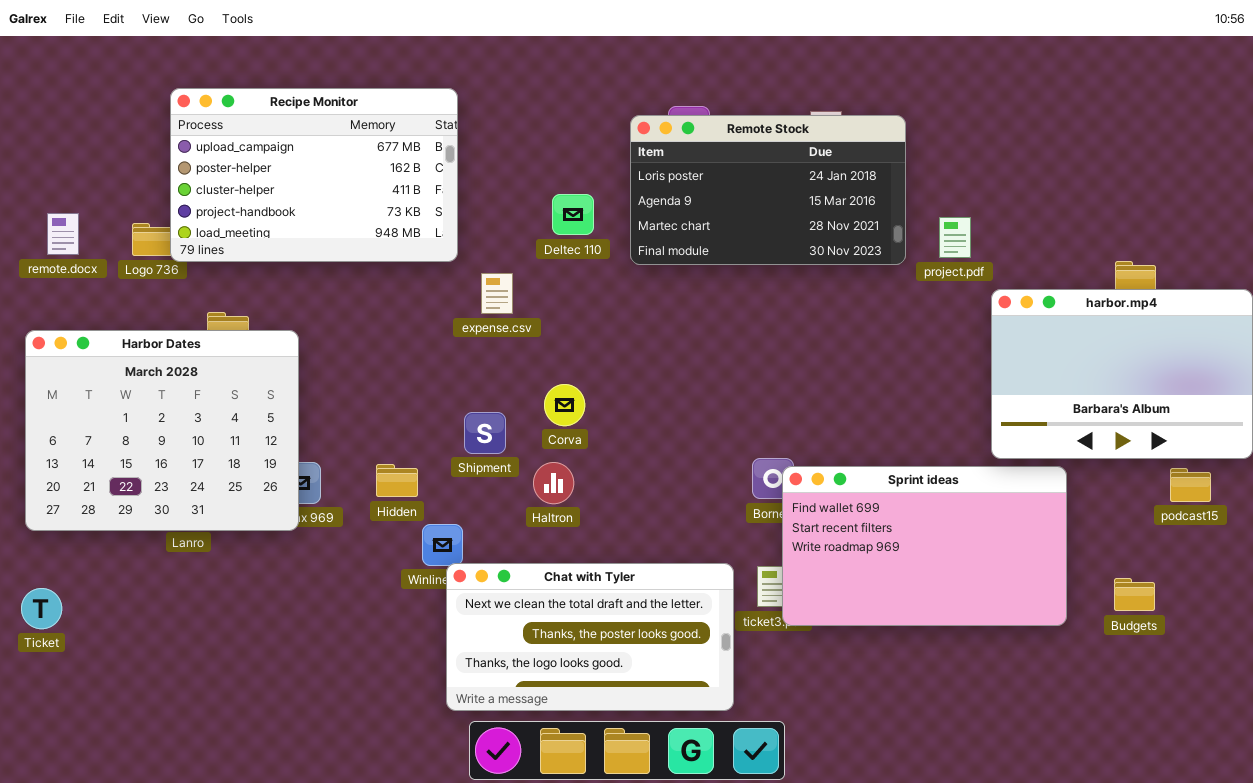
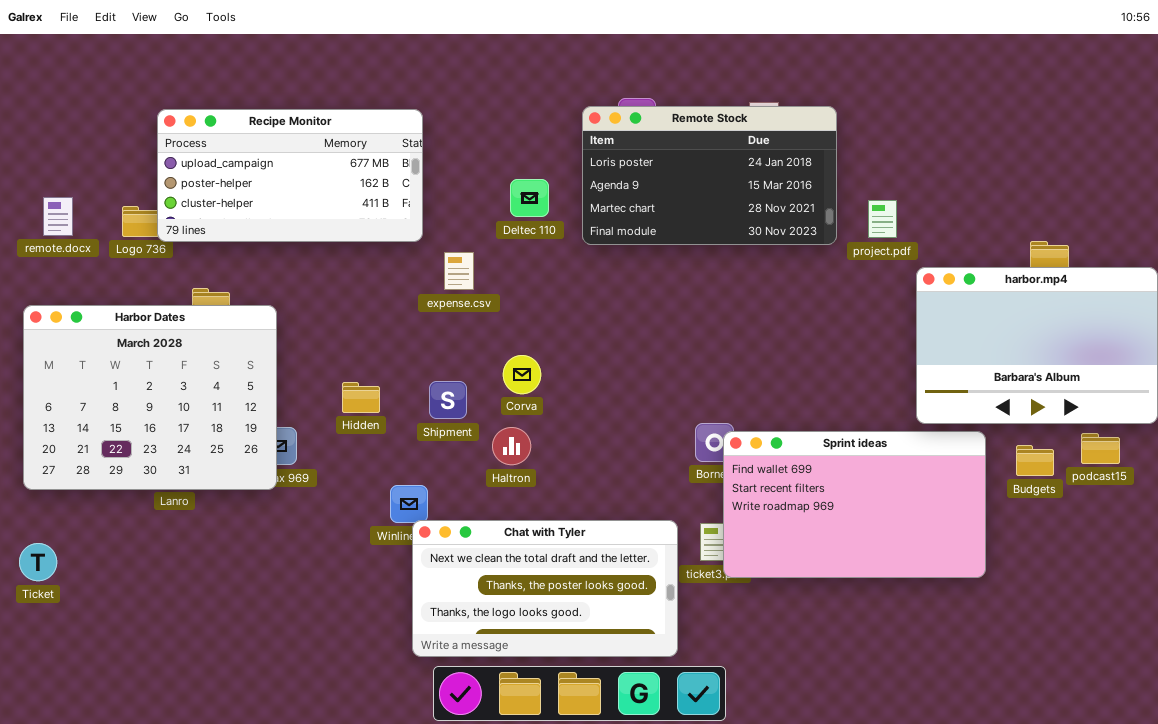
Recipe Monitor: [170,88,458,262] -> [157,109,423,242], resized
Hidden: [376,464,418,497] -> [342,382,380,413], moved
Budgets: [1114,578,1155,611] -> [1016,445,1054,476], moved

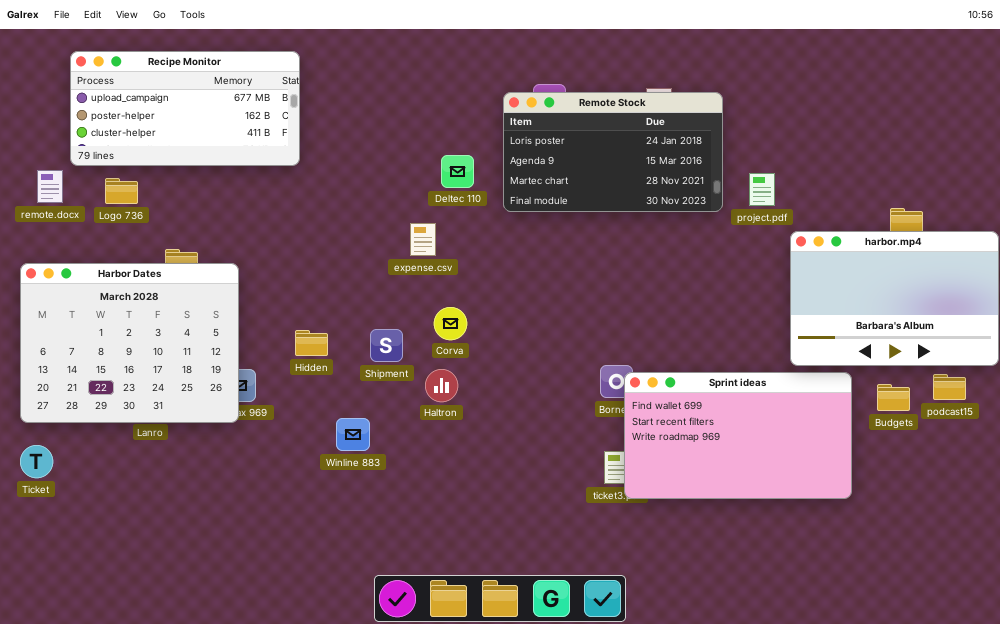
Recipe Monitor: [157,109,423,242] -> [70,51,300,166], moved
expense.csv: [444,252,474,290] -> [410,223,436,256], moved
Chat with Tyler: [412,520,678,657] -> none, closed
Ticket: [19,543,57,581] -> [20,445,53,478], moved

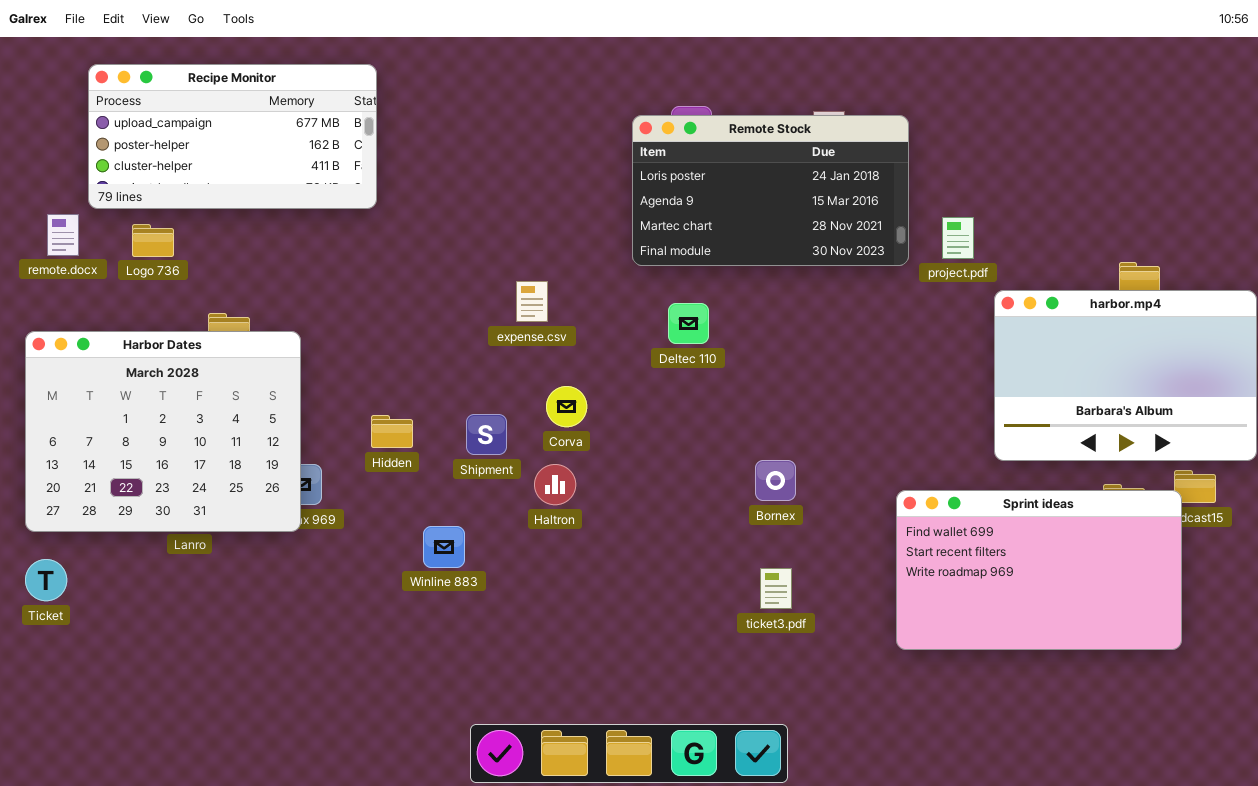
Deltec 110: [441,155,474,188] -> [668,303,709,344], moved
Sprint ideas: [624,372,852,499] -> [896,490,1182,650], moved

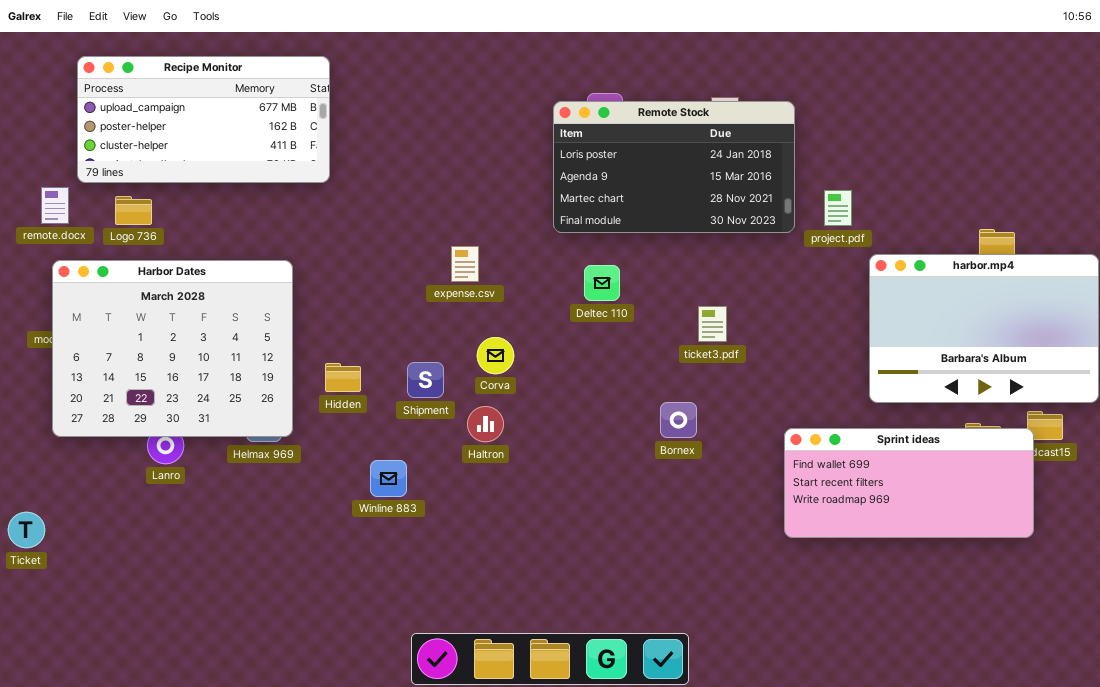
Harbor Dates: [25,331,301,532] -> [52,260,293,437], moved
Sprint ideas: [896,490,1182,650] -> [784,428,1034,538], resized
Ticket: [25,559,67,601] -> [8,512,45,548], moved
ticket3.pdf: [760,568,792,609] -> [698,306,727,342], moved

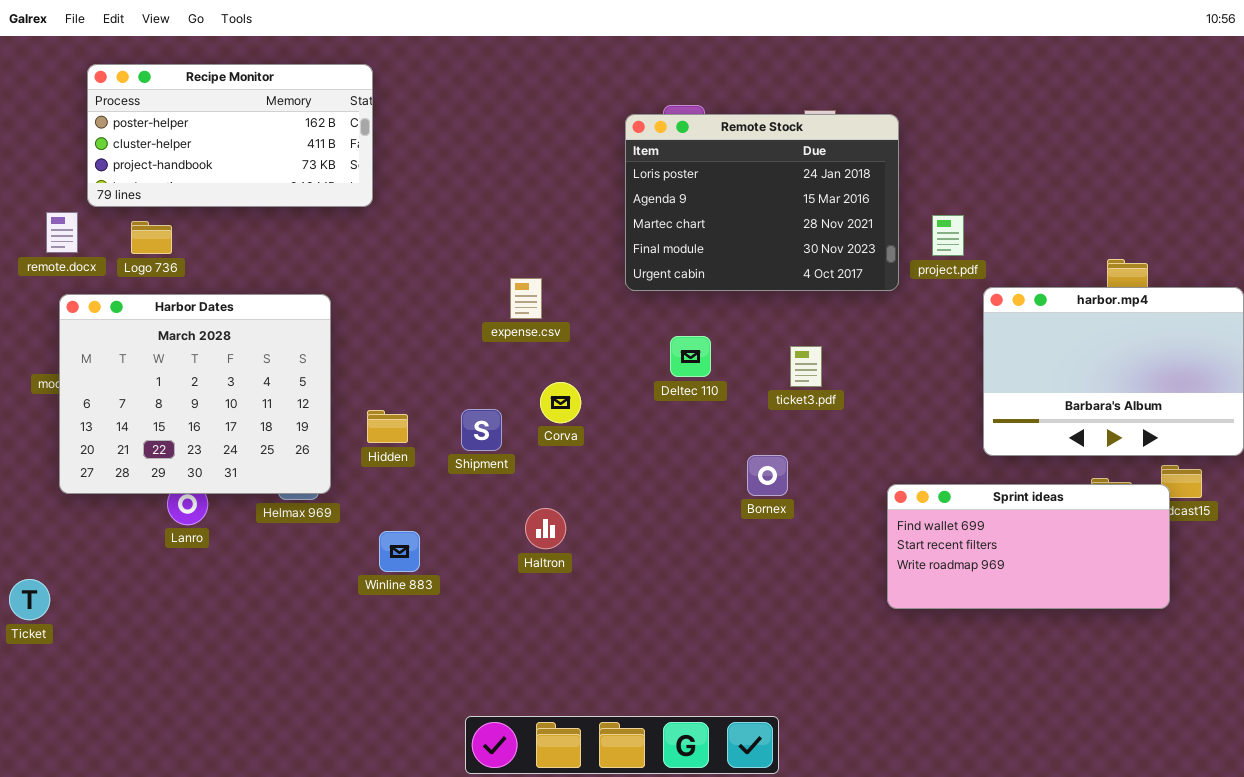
Recipe Monitor: [77,56,330,183] -> [87,64,373,207], scrolled down 1 row
Remote Stock: [553,101,795,233] -> [625,114,899,291], resized
Deltec 110: [584,265,620,301] -> [670,336,711,377], moved
Haltron: [467,406,504,442] -> [525,508,566,549], moved
Winline 883: [370,460,407,497] -> [379,531,420,572], moved

